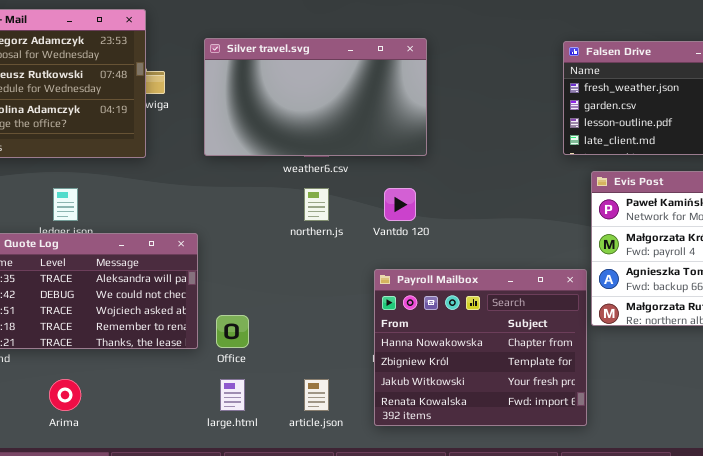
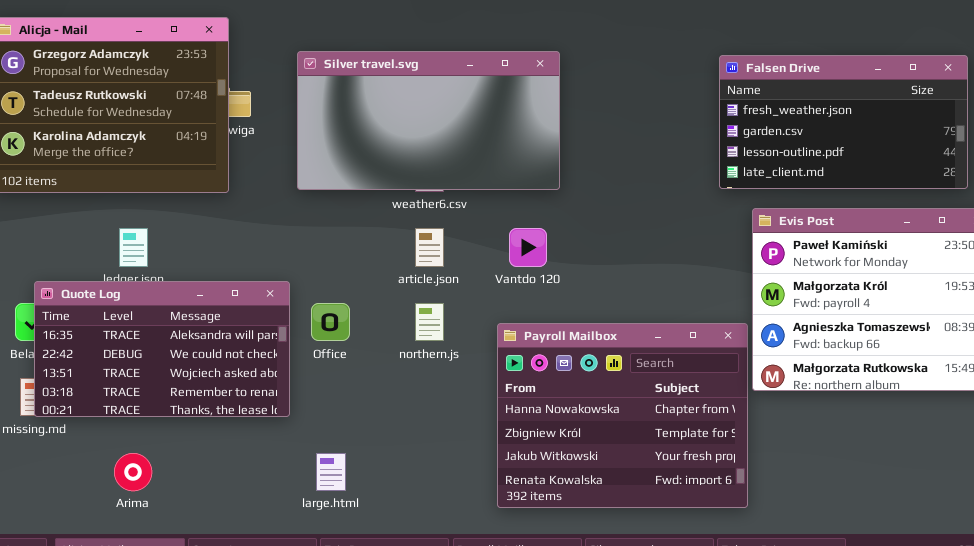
northern.js: [304,188,329,221] -> [415,303,444,341], moved
Office: [216,315,249,348] -> [311,303,350,341], moved
article.json: [304,379,329,411] -> [415,228,444,267], moved

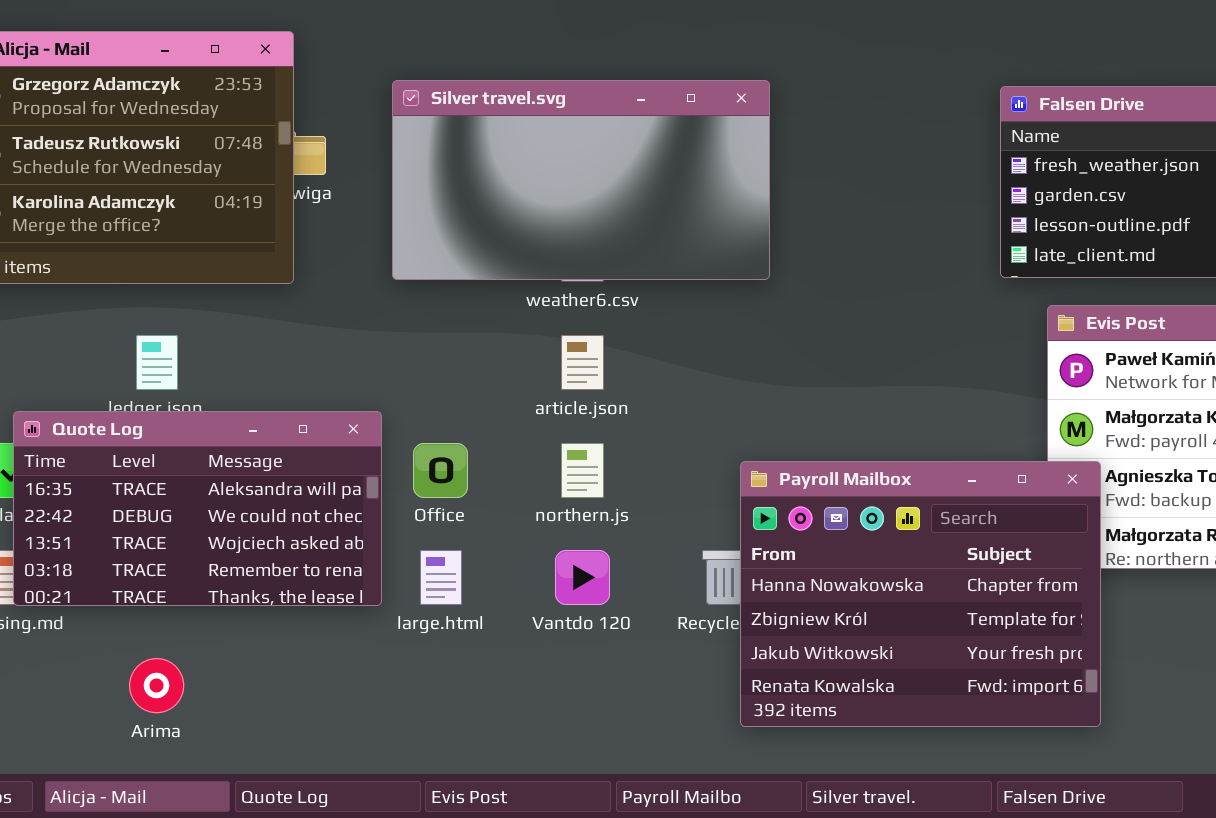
Vantdo 120: [509,228,547,267] -> [555,550,610,605], moved
Payroll Mailbox: [497,323,748,508] -> [740,461,1101,727], moved
large.html: [316,453,346,491] -> [420,550,462,605], moved

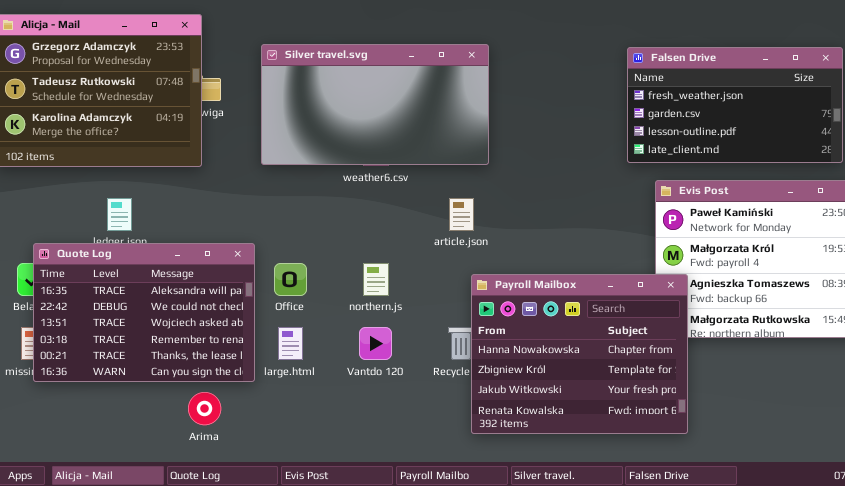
article.json: [561,335,604,390] -> [449,198,474,231], moved
Quote Log: [13,411,382,606] -> [33,243,255,382], resized
Arima: [129,658,184,713] -> [188,392,221,425], moved

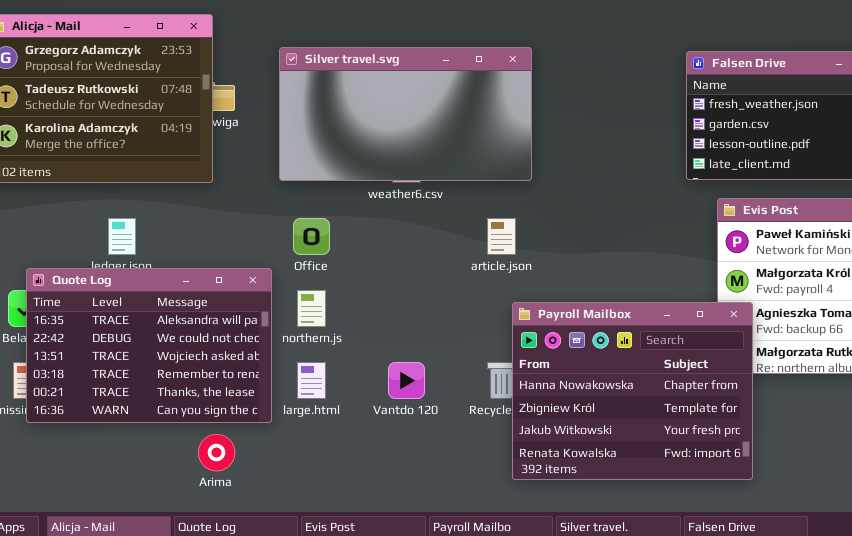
Office: [274,263,307,296] -> [293,218,330,255], moved
northern.js: [363,263,389,296] -> [297,290,326,327], moved

